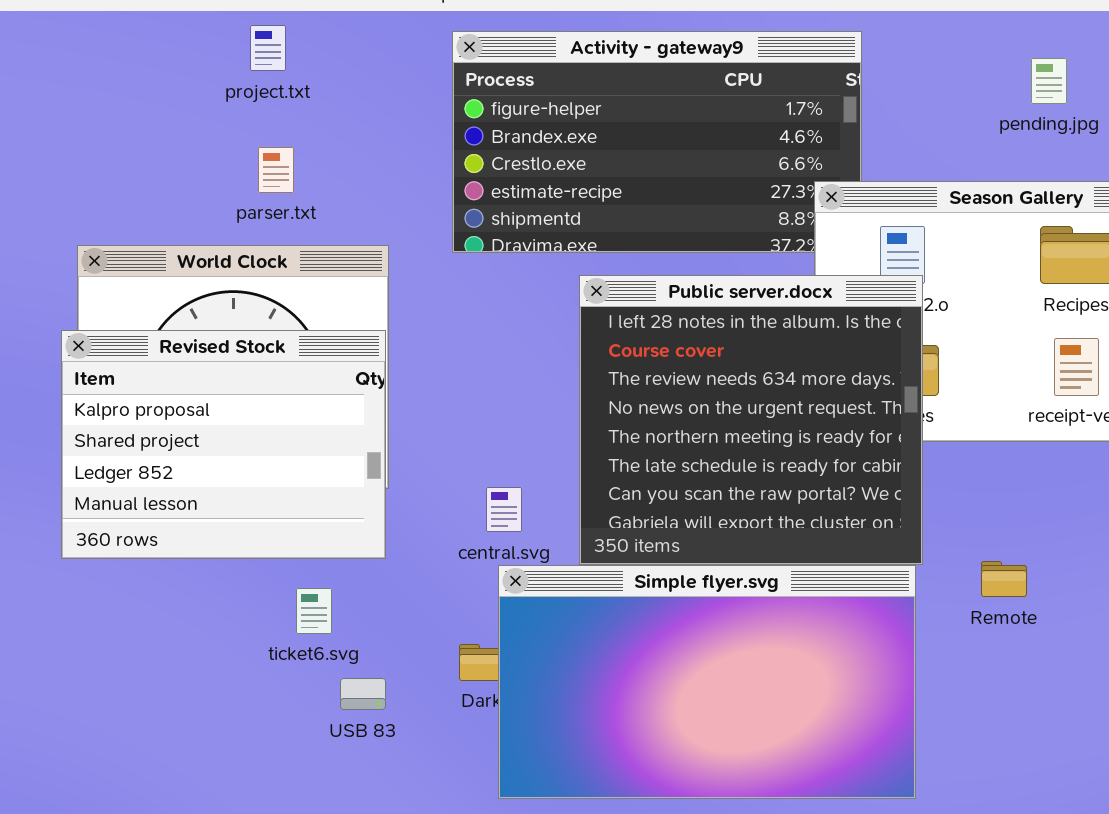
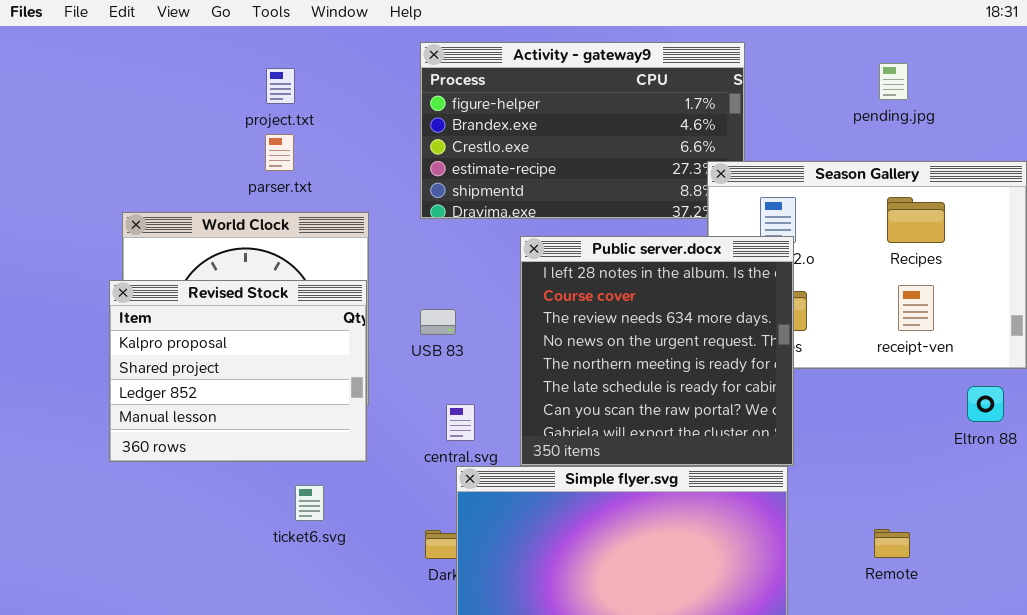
project.txt: [250,25,286,71] -> [266,68,295,104], moved
Remote: [981,561,1027,597] -> [874,529,910,558], moved
USB 83: [340,678,386,710] -> [420,309,456,335], moved

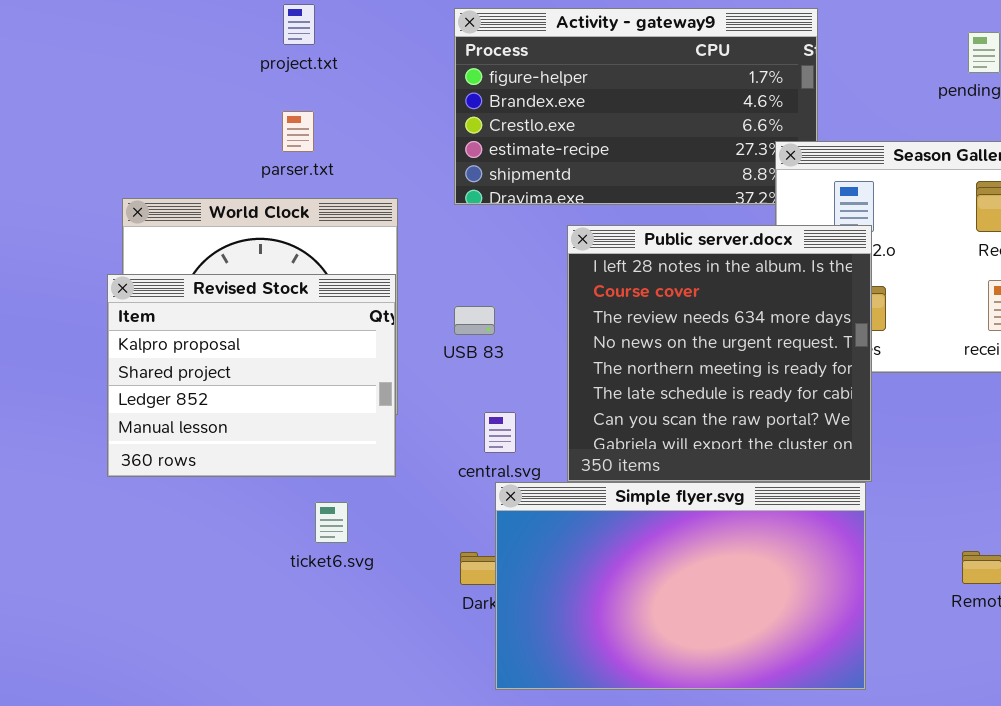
project.txt: [266,68,295,104] -> [283,4,315,45], moved

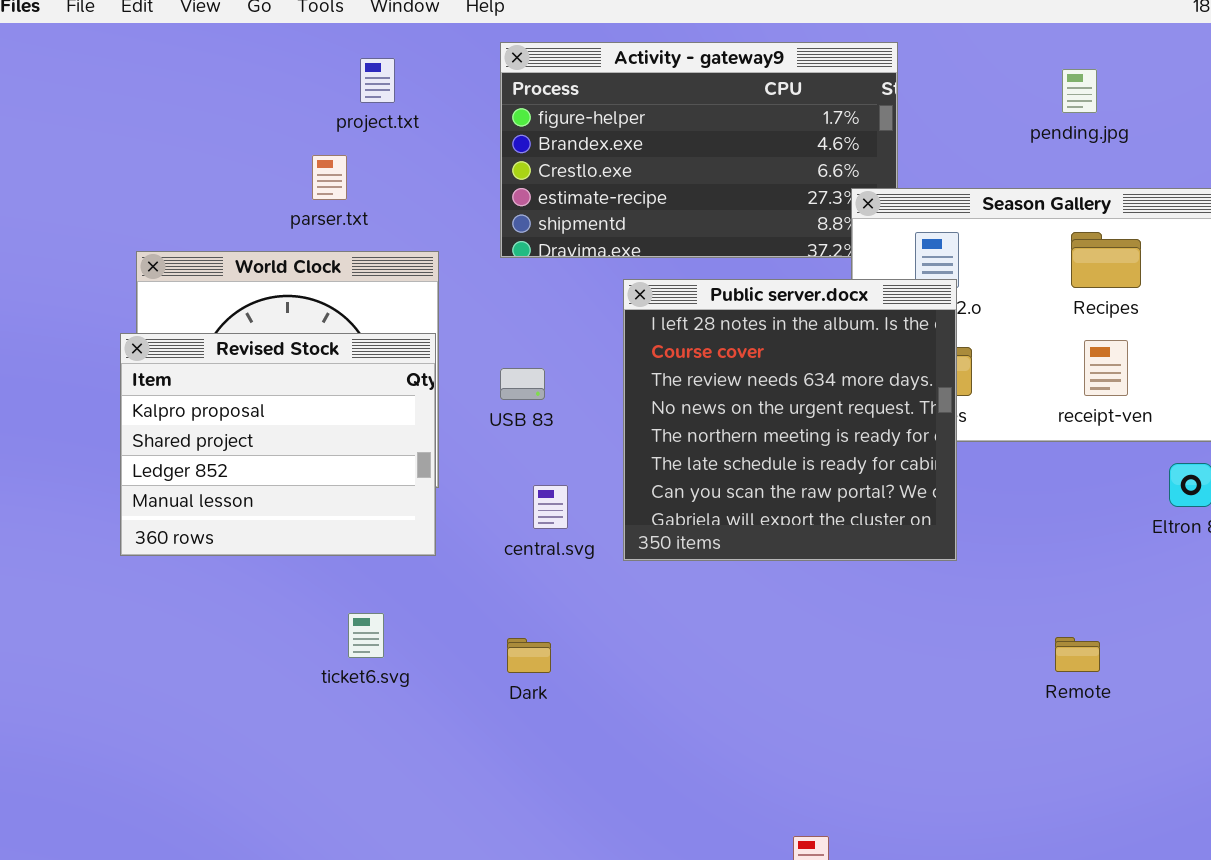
project.txt: [283,4,315,45] -> [360,58,395,103], moved
Simple flyer.svg: [495,482,866,690] -> none, closed
ticket6.svg: [315,502,348,543] -> [348,613,384,658], moved

